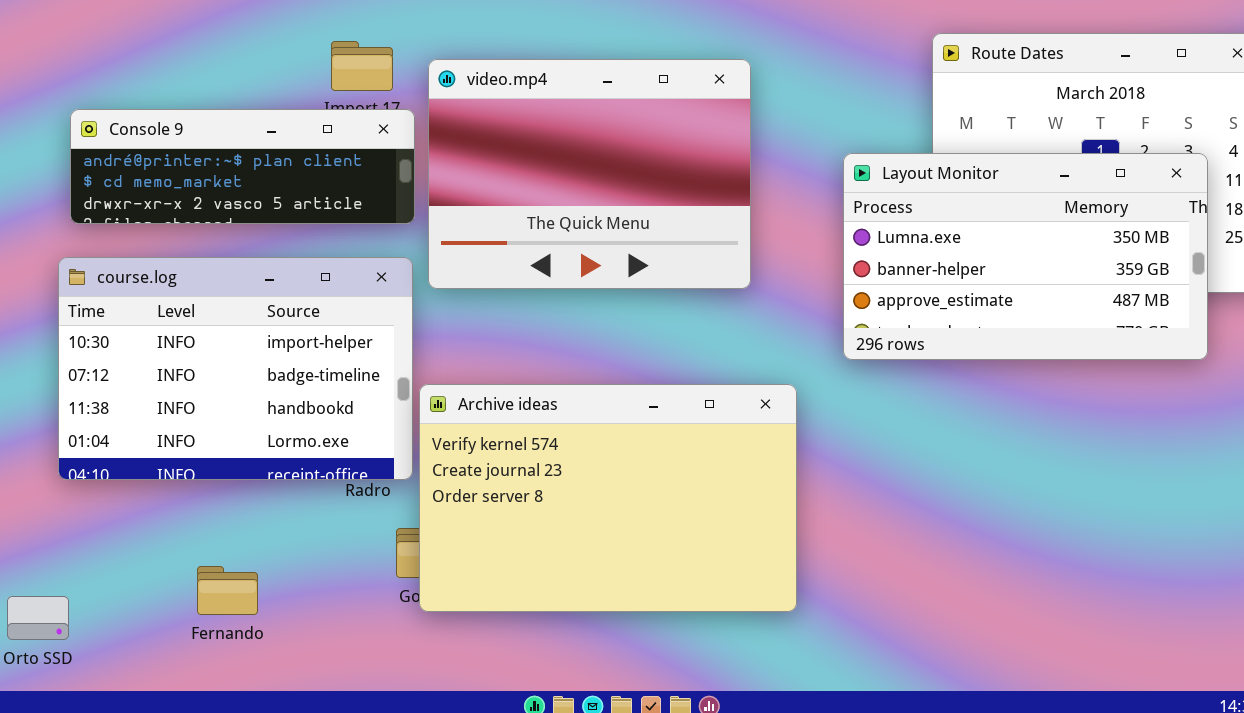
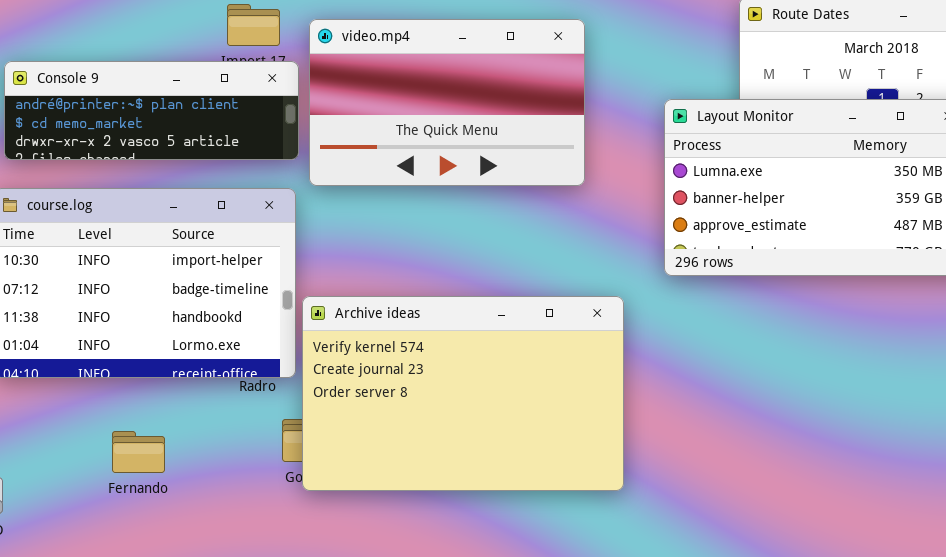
video.mp4: [428,59,751,289] -> [309,19,585,186], resized
Fernando: [197,566,258,615] -> [112,431,165,473], moved

